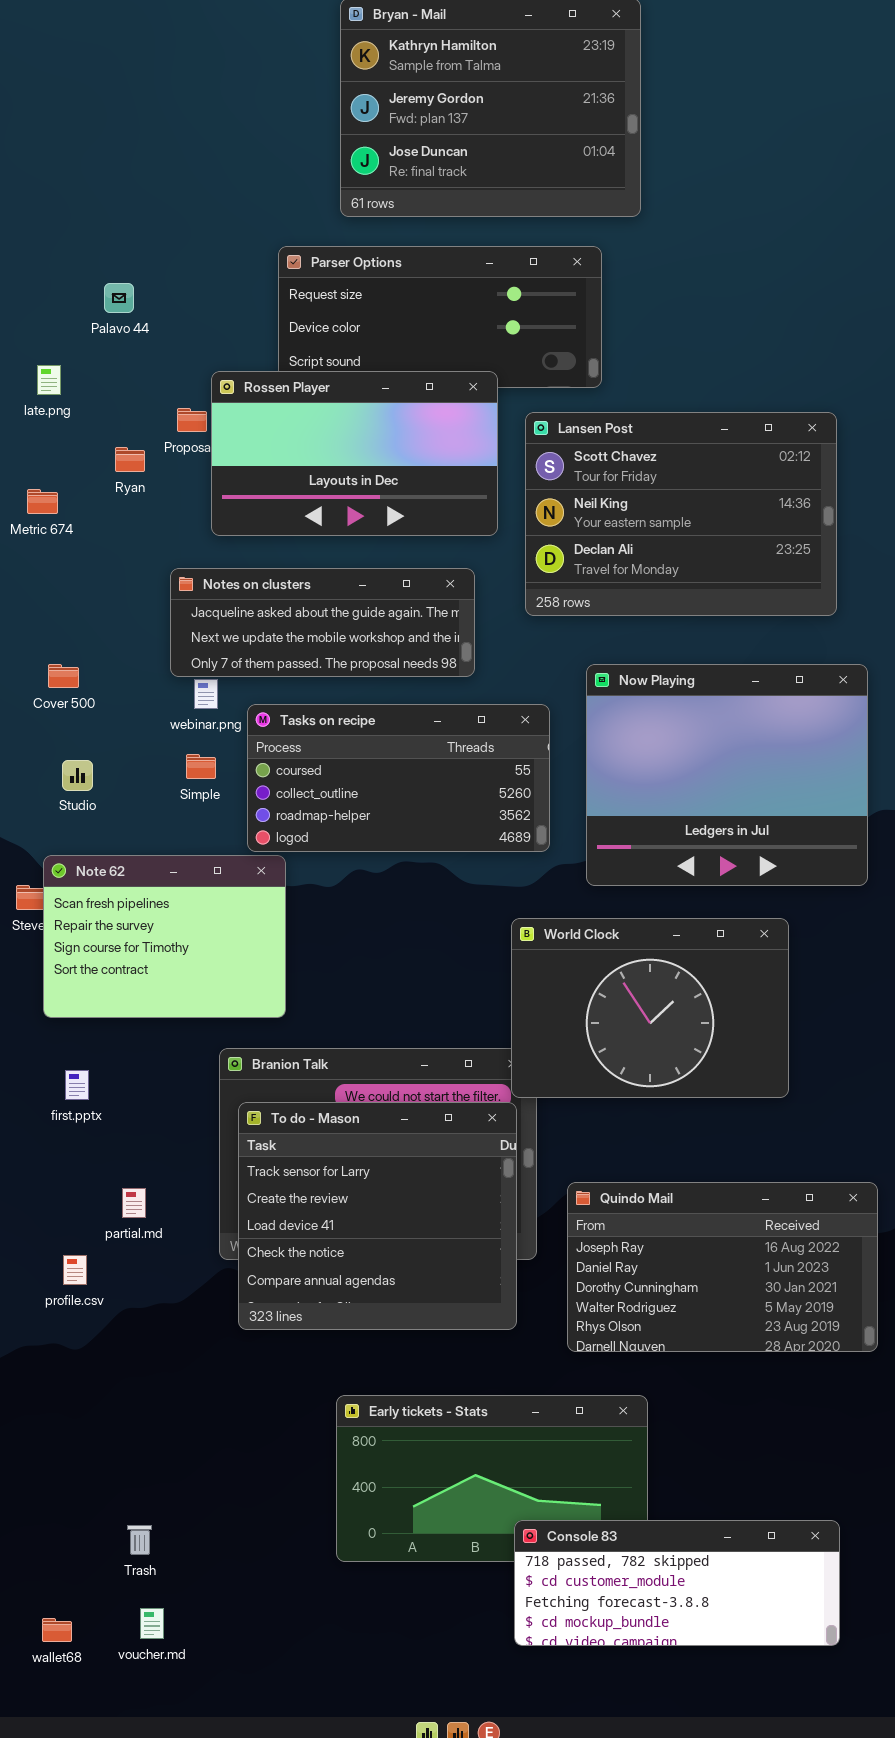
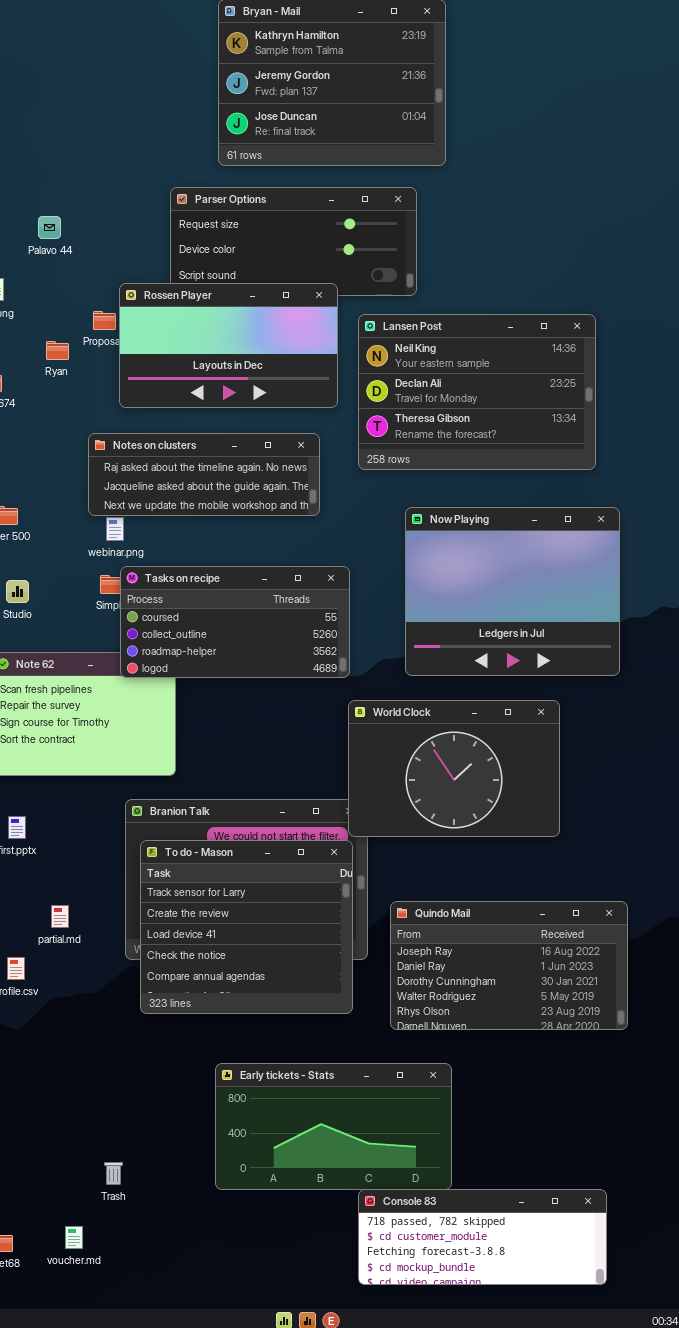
Lansen Post: [525,412,837,616] -> [358,314,596,470], scrolled down 1 row
Notes on clusters: [170,568,475,677] -> [88,433,320,516], scrolled up 1 row
Tasks on recipe: [247,704,550,852] -> [120,566,350,678], moved
Console 83: [514,1520,840,1646] -> [358,1189,607,1285], moved
Trash: [127,1525,152,1555] -> [104,1162,123,1185], moved

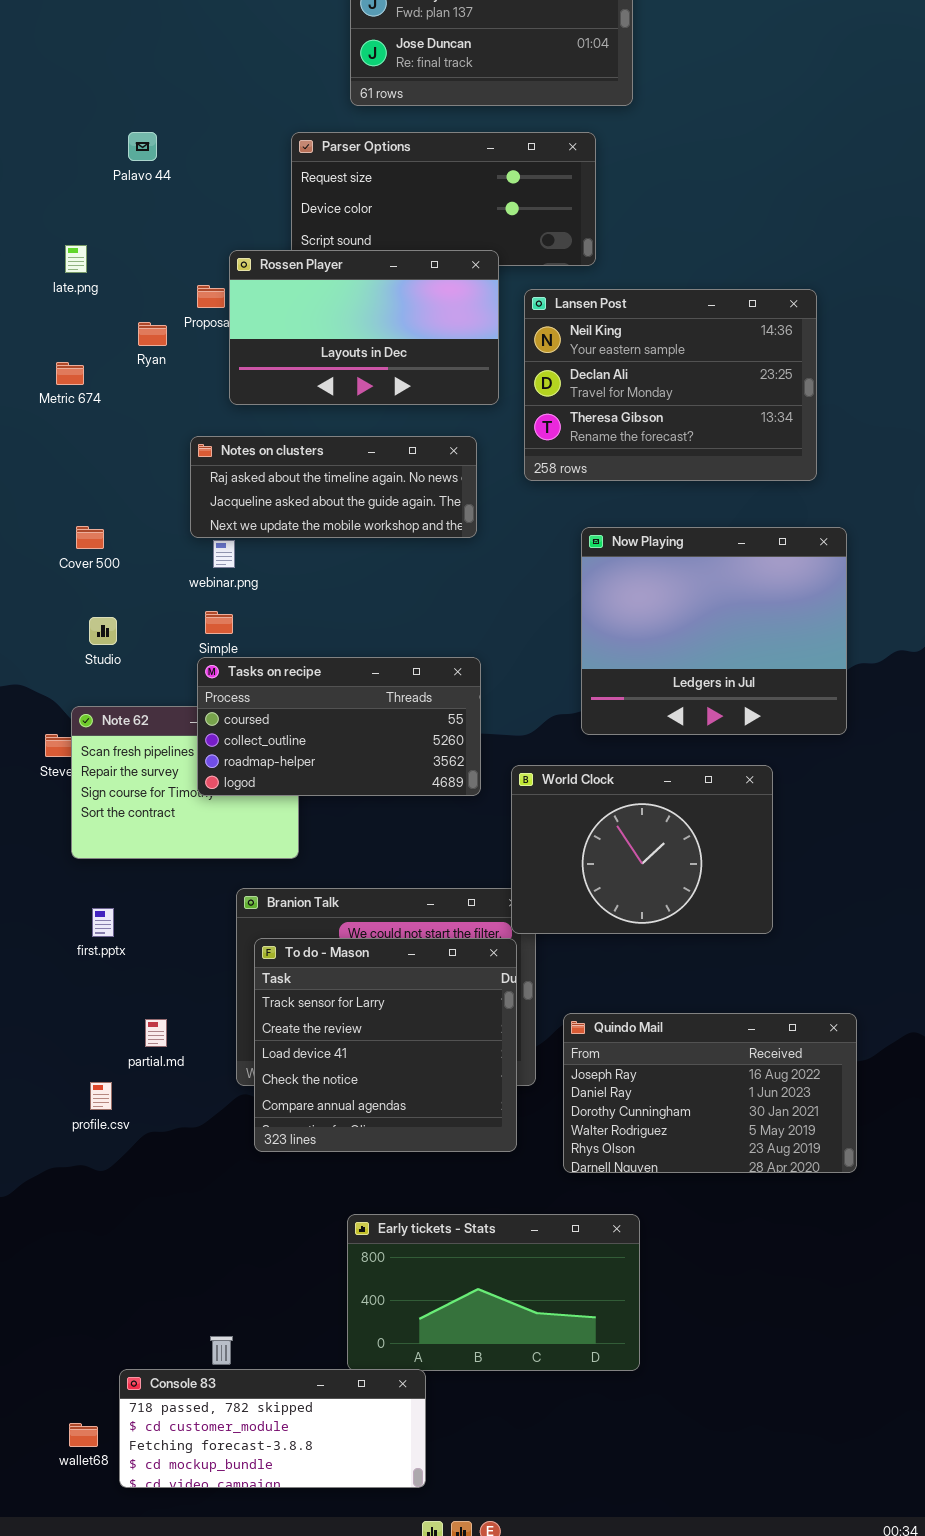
Palavo 44: [38,216,61,239] -> [128,132,157,161], moved
Tasks on recipe: [120,566,350,678] -> [197,657,481,796], moved
Console 83: [358,1189,607,1285] -> [119,1369,426,1488], moved

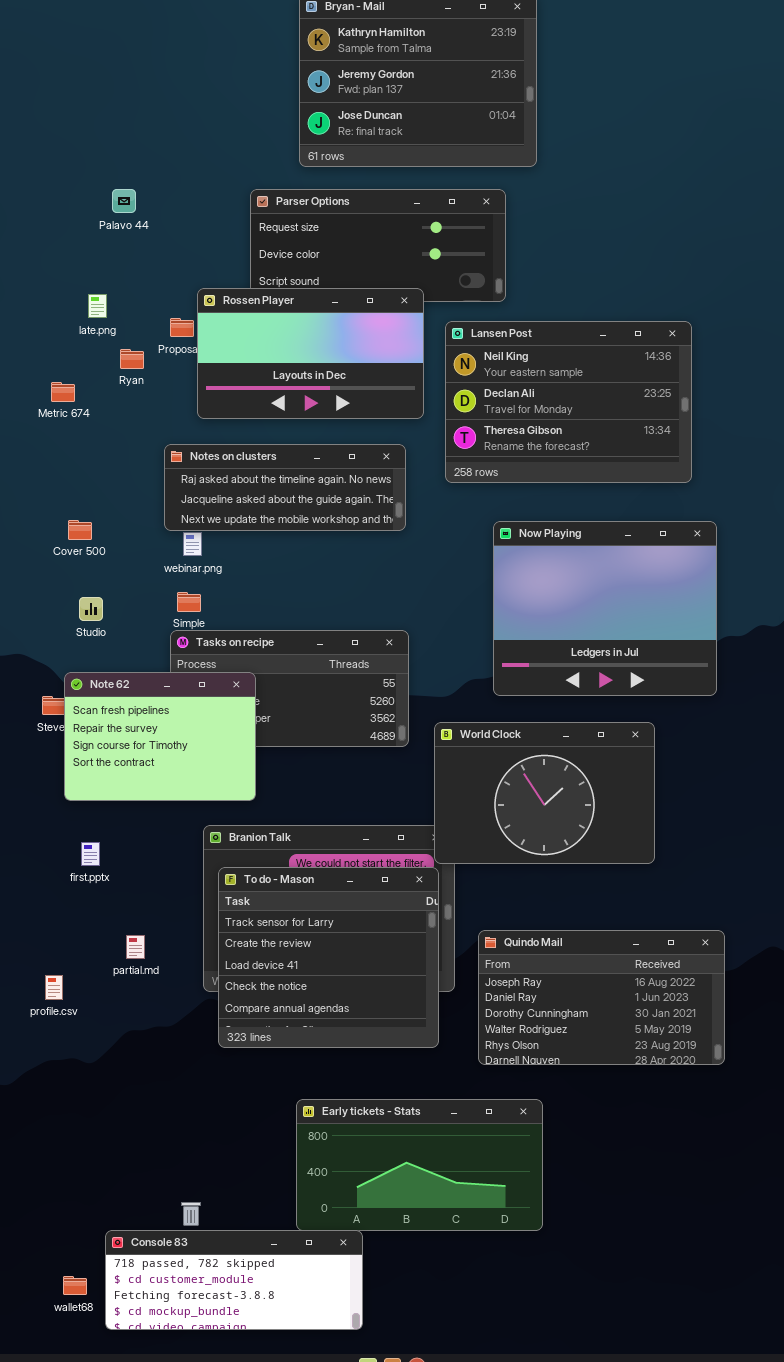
late.png: [65,245,87,273] -> [88,294,107,318], moved
Note 62: [71,706,299,859] -> [64,672,256,801], raised
profile.csv: [90,1082,112,1110] -> [45,975,63,1000], moved

